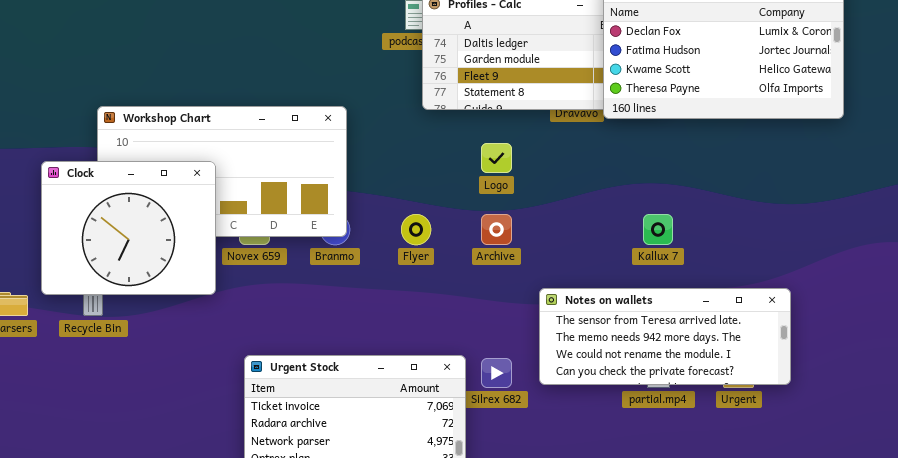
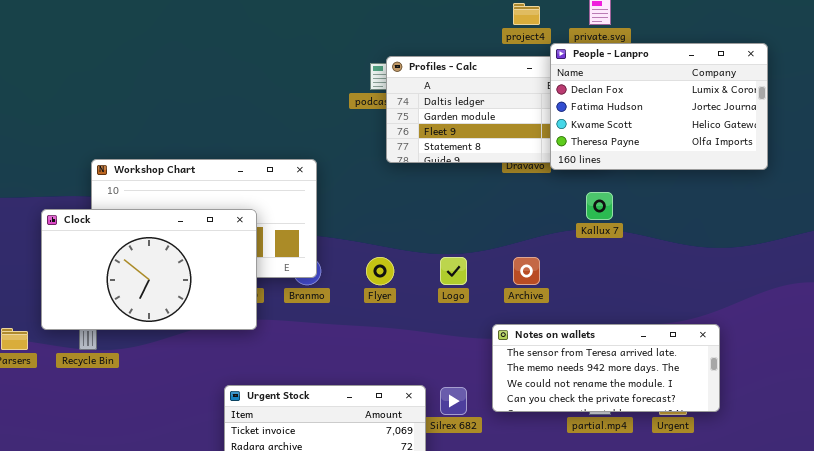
Logo: [481,143,512,173] -> [440,257,467,285], moved
Clock: [41,161,216,295] -> [41,209,257,330], resized
Archive: [481,214,512,245] -> [513,257,540,285], moved
Kallux 7: [643,214,673,245] -> [586,192,613,220], moved

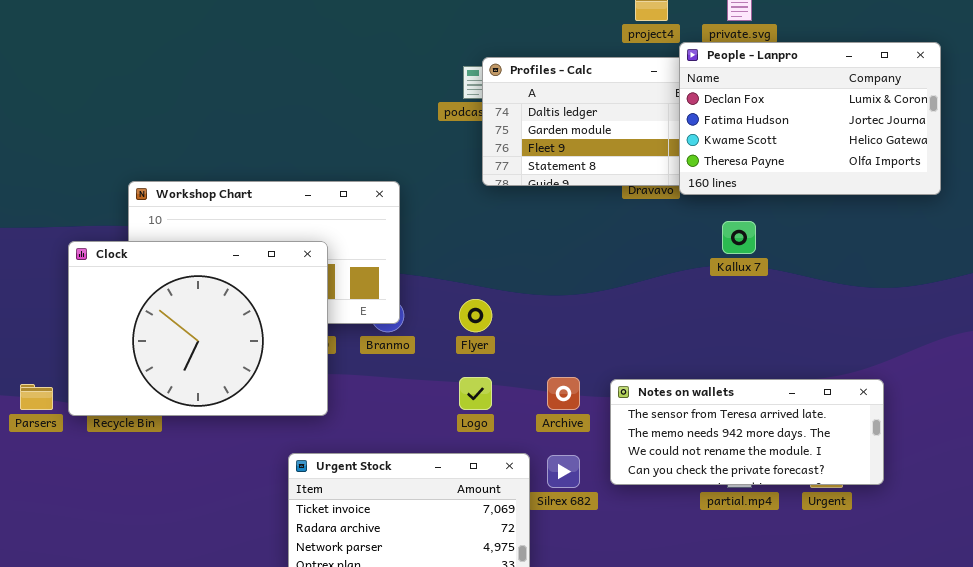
Clock: [41,209,257,330] -> [68,241,328,416], resized
Logo: [440,257,467,285] -> [459,377,492,410], moved
Archive: [513,257,540,285] -> [547,377,580,410], moved

